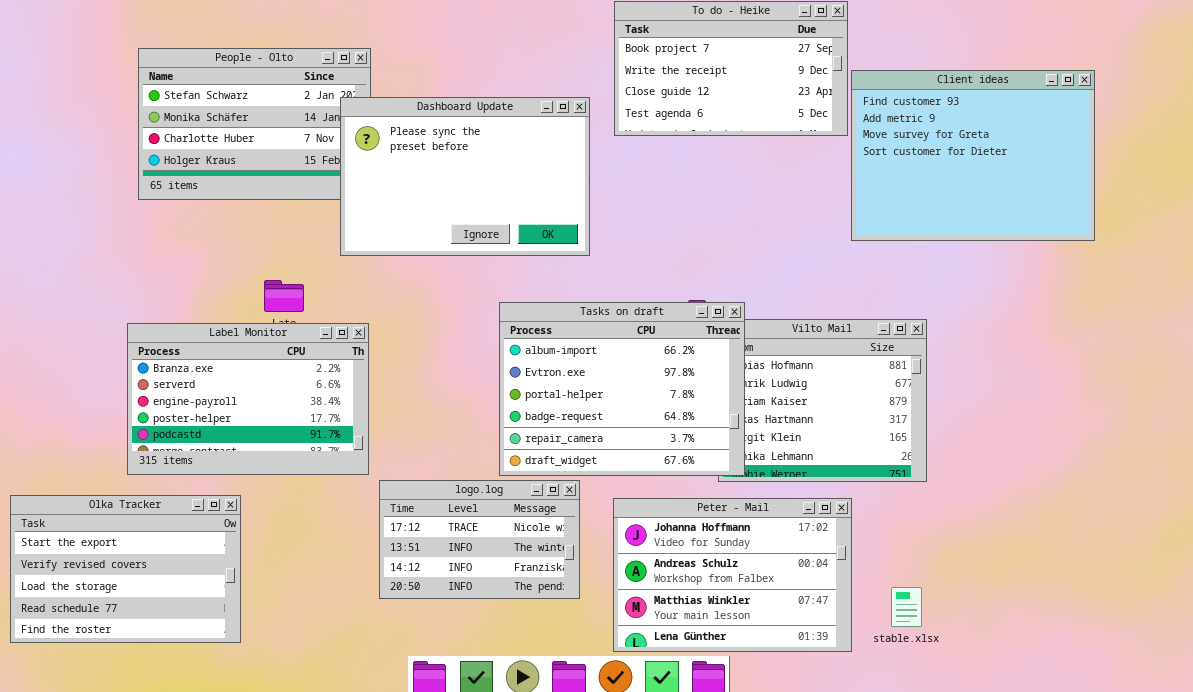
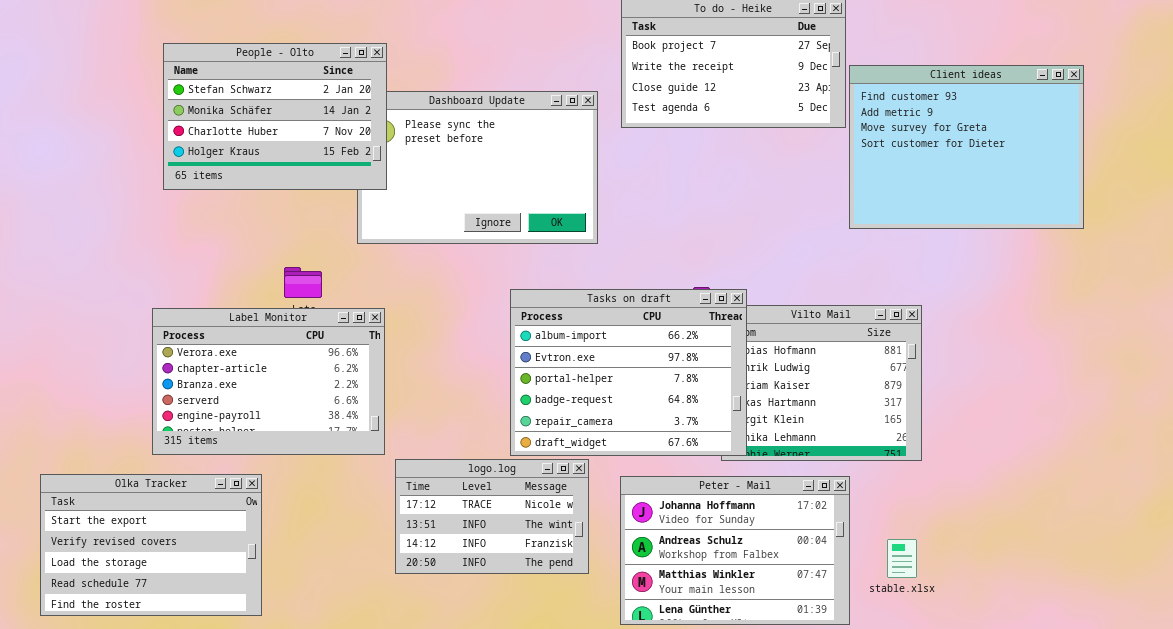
People - Olto: [138,48,371,200] -> [163,43,387,190], raised
Label Monitor: [127,323,369,475] -> [152,308,385,455], scrolled up 2 rows
stable.xlsx: [891,587,922,627] -> [887,539,917,578], moved

